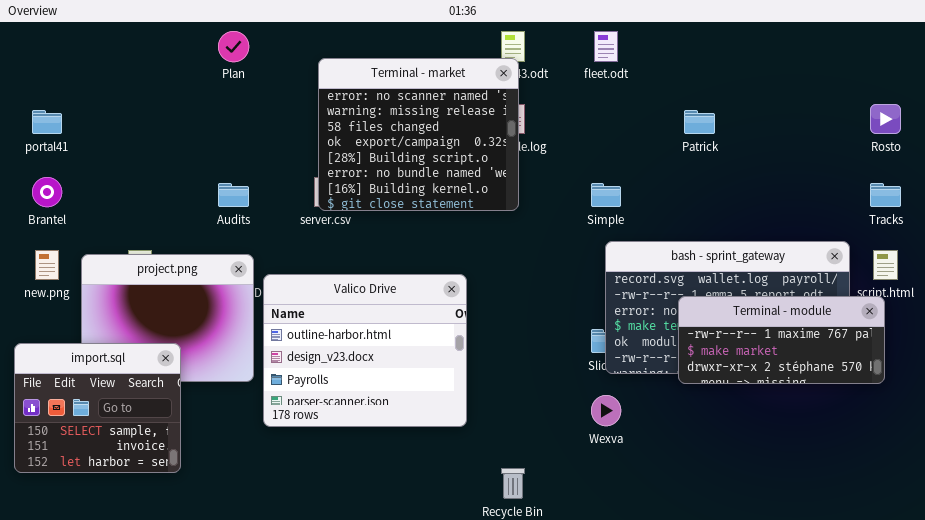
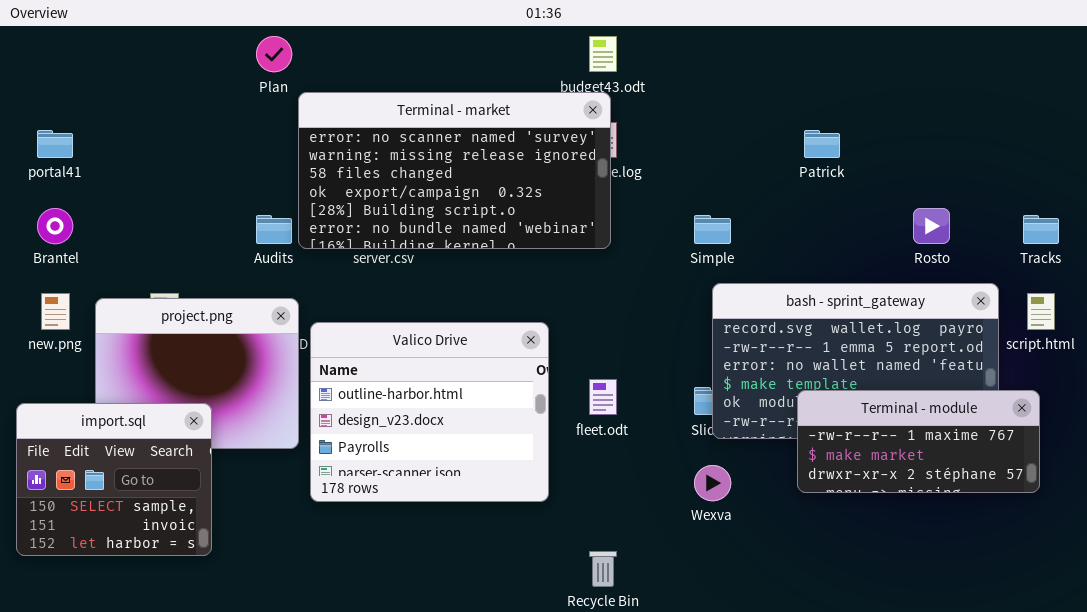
fleet.odt: [594,31,618,62] -> [589,379,617,415], moved
Terminal - market: [318,58,519,211] -> [298,92,611,249], resized
Rosto: [870,104,901,134] -> [913,208,950,244], moved
Terminal - module: [678,296,885,384] -> [797,390,1040,493], moved

